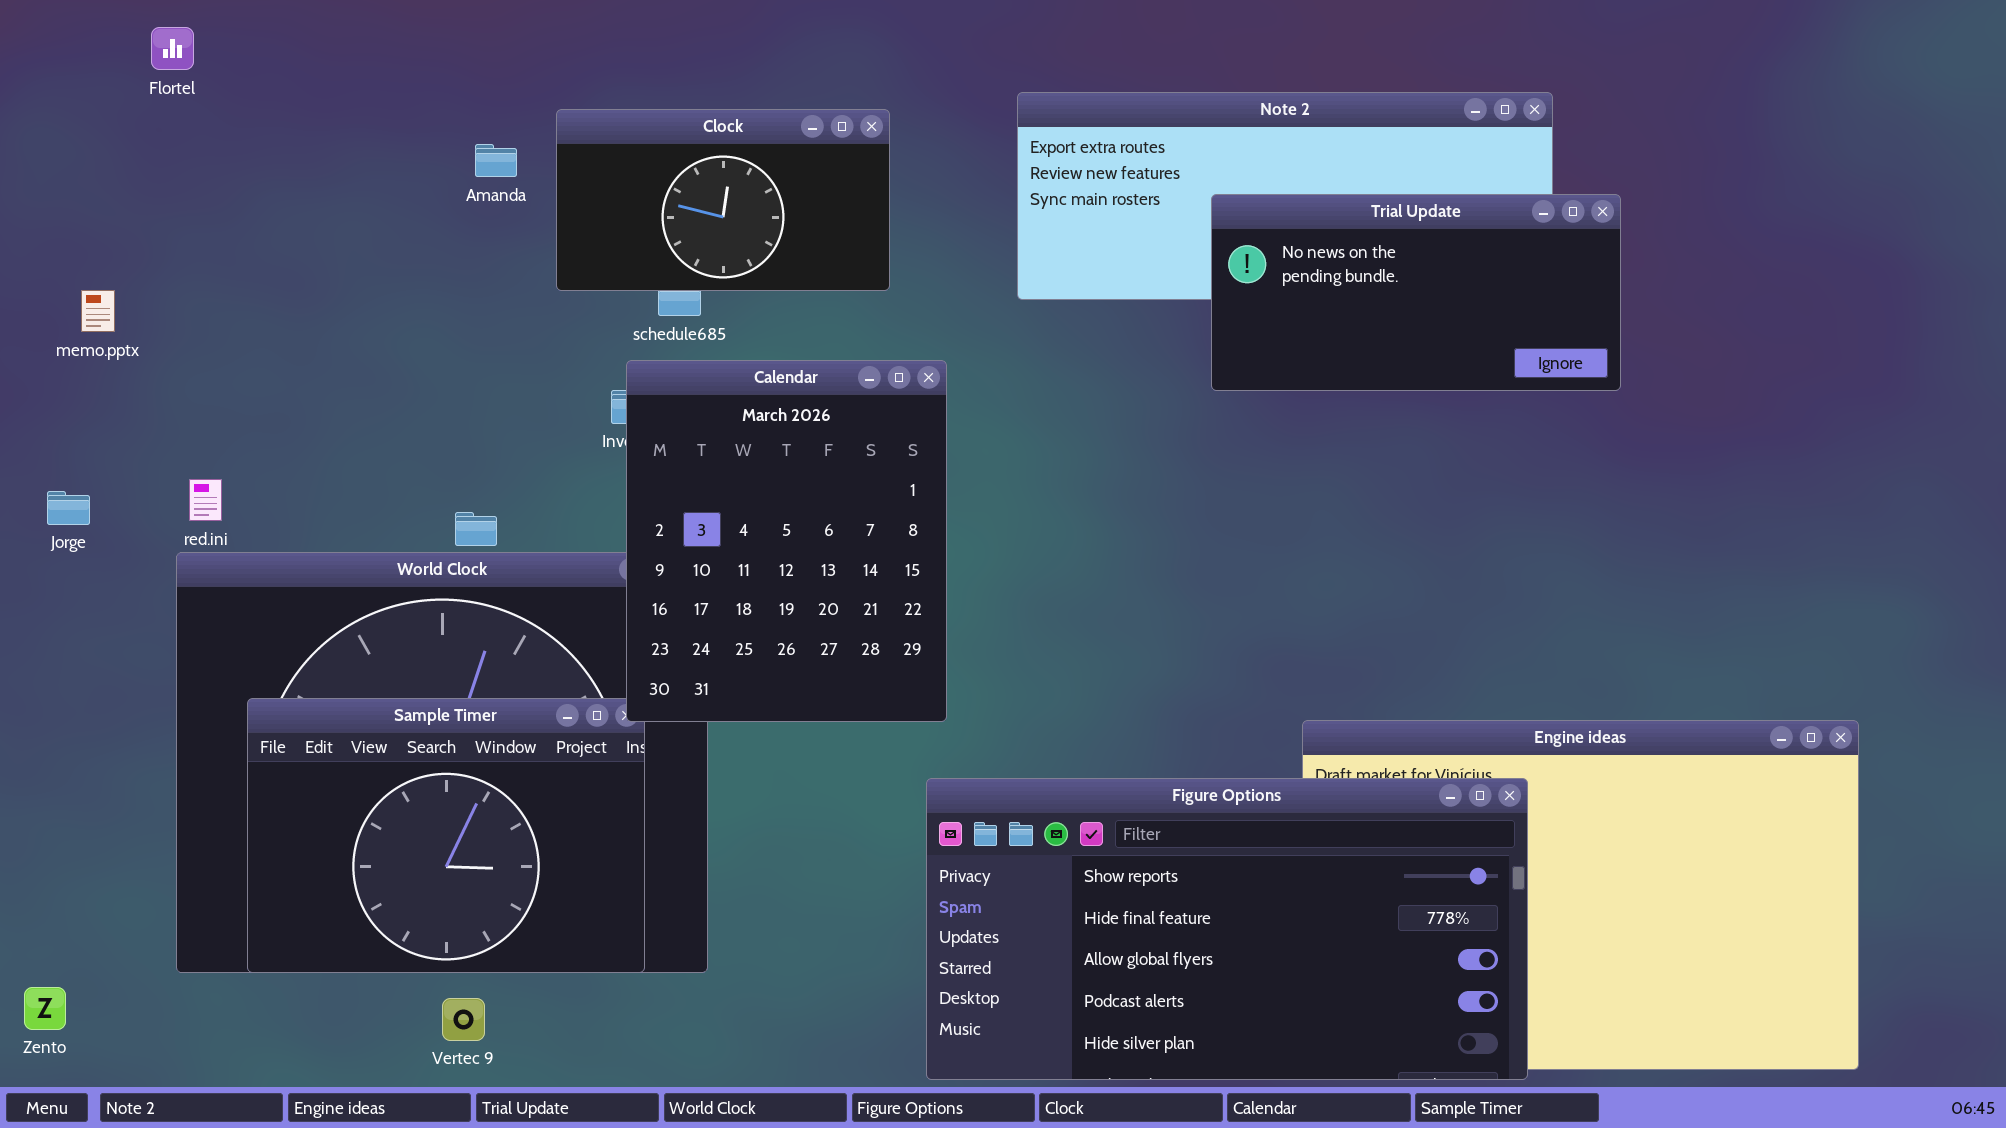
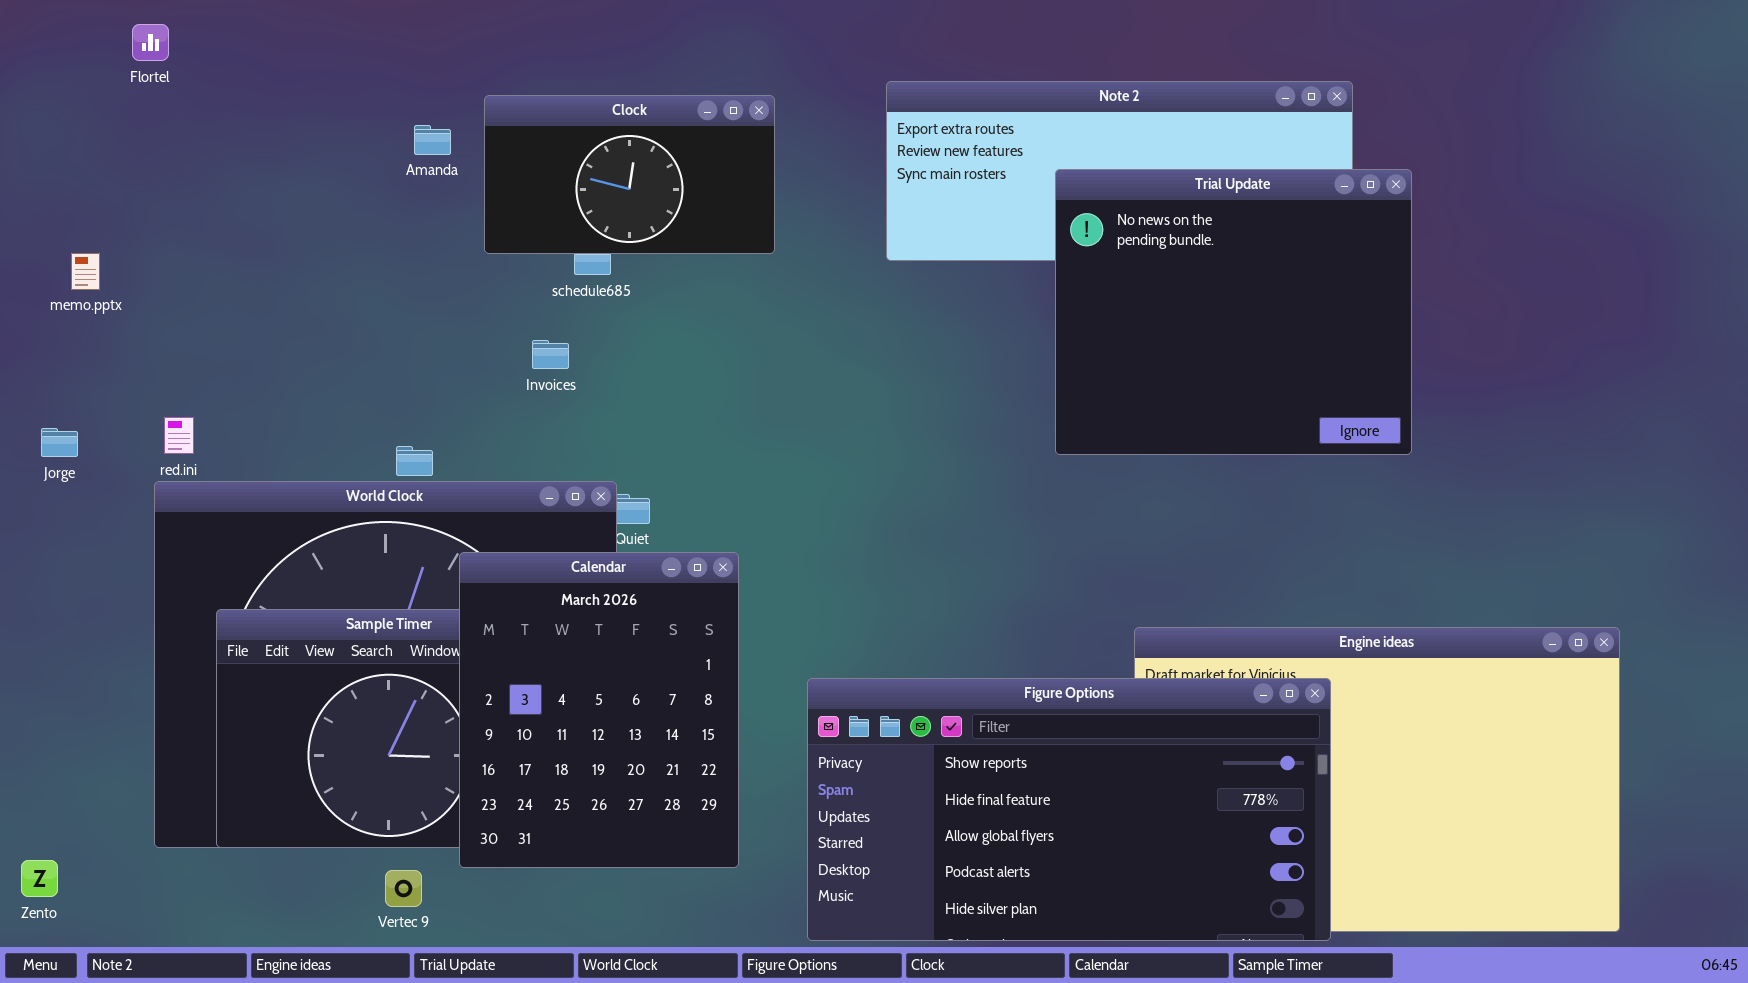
Trial Update: [1211,194,1621,391] -> [1055,169,1412,455], resized
Calendar: [626,360,947,722] -> [459,552,739,868], moved

